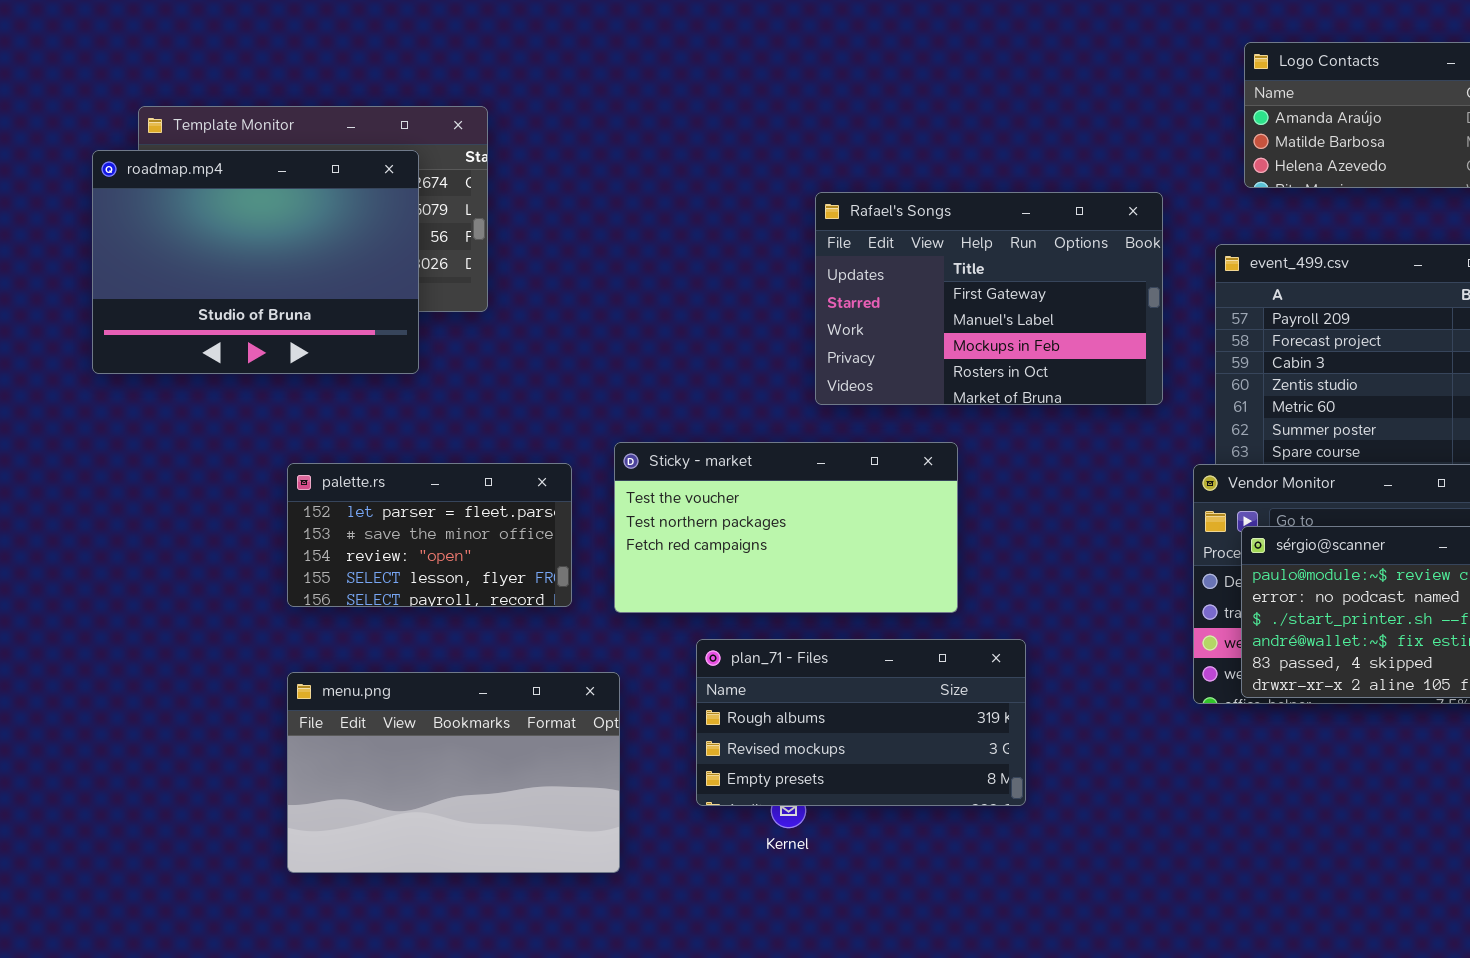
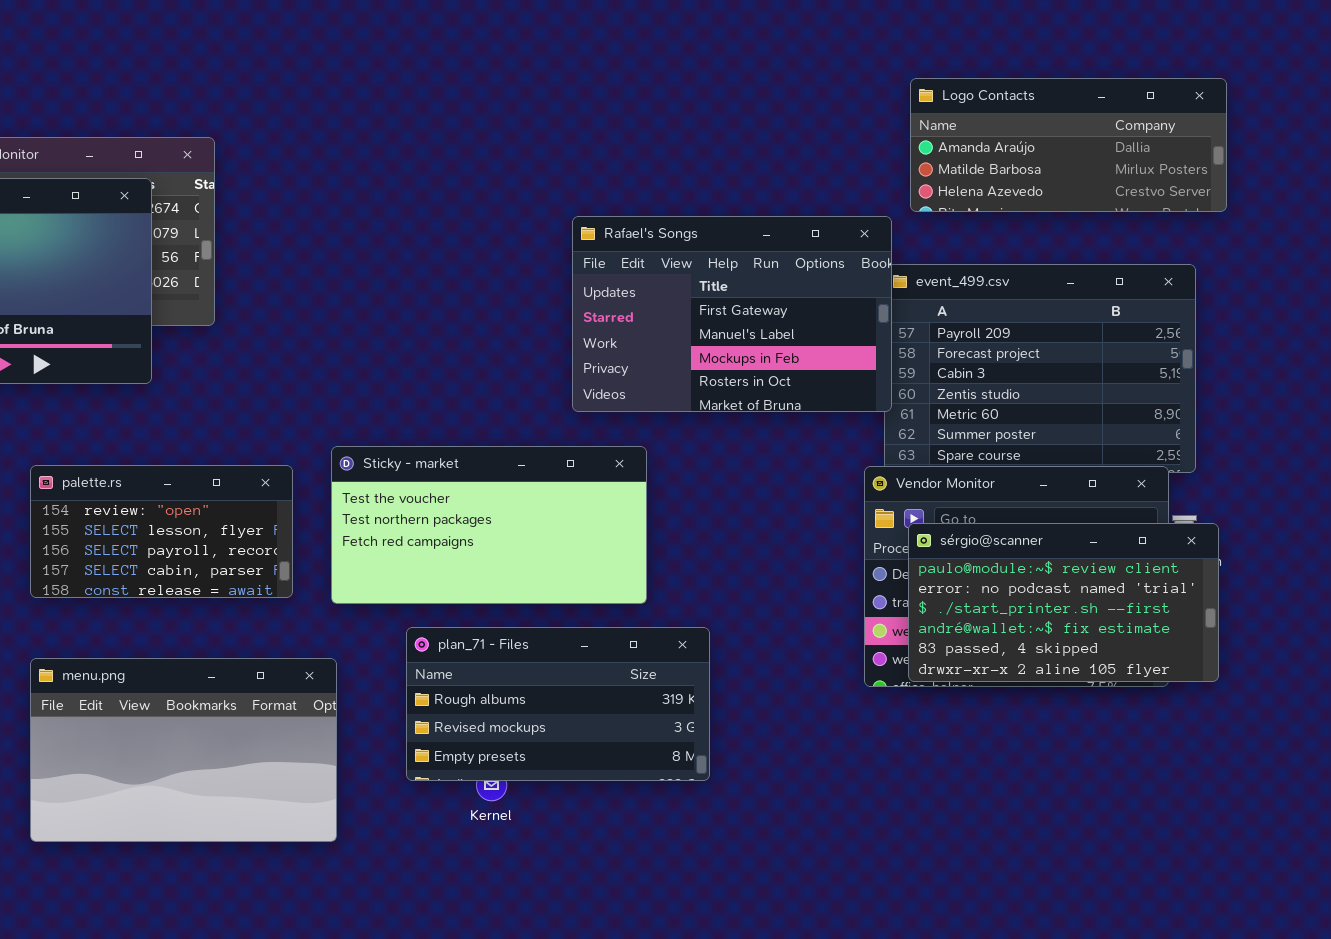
Rafael's Songs: [815,192,1163,405] -> [572,216,892,412], moved
palette.rs: [287,463,572,607] -> [30,465,293,598], scrolled down 2 rows

